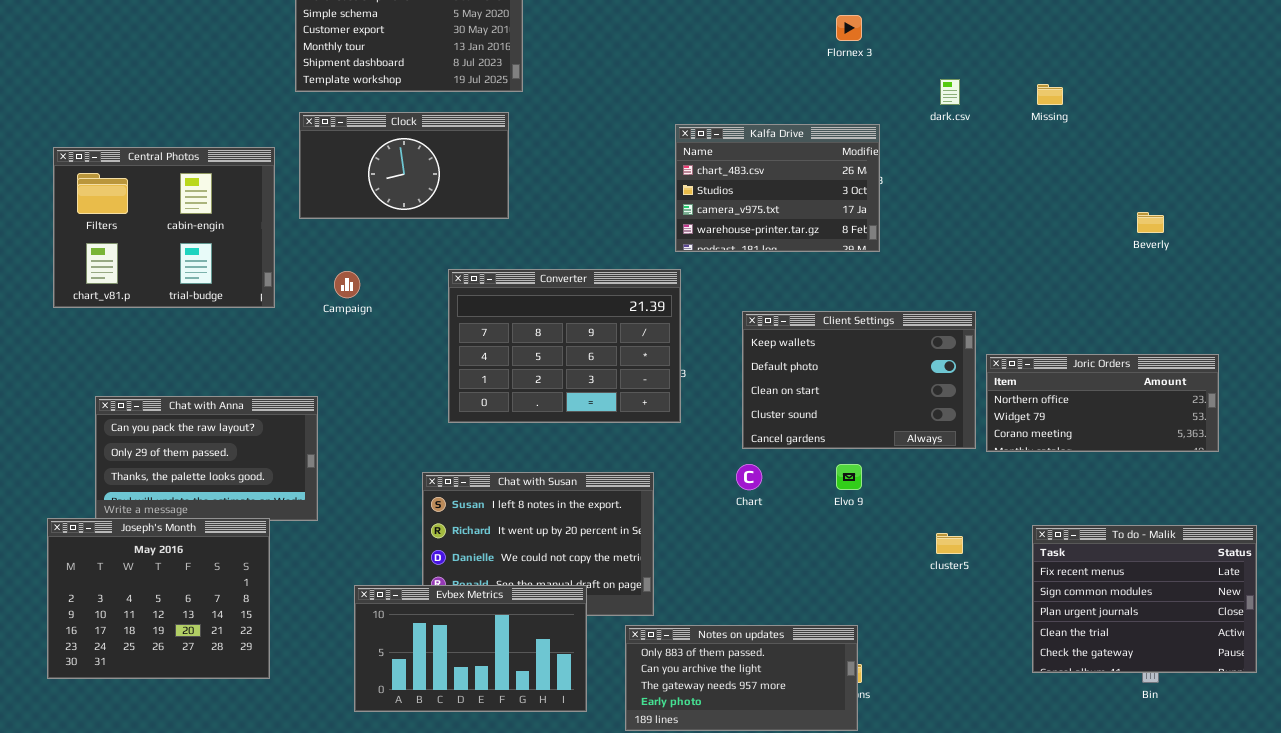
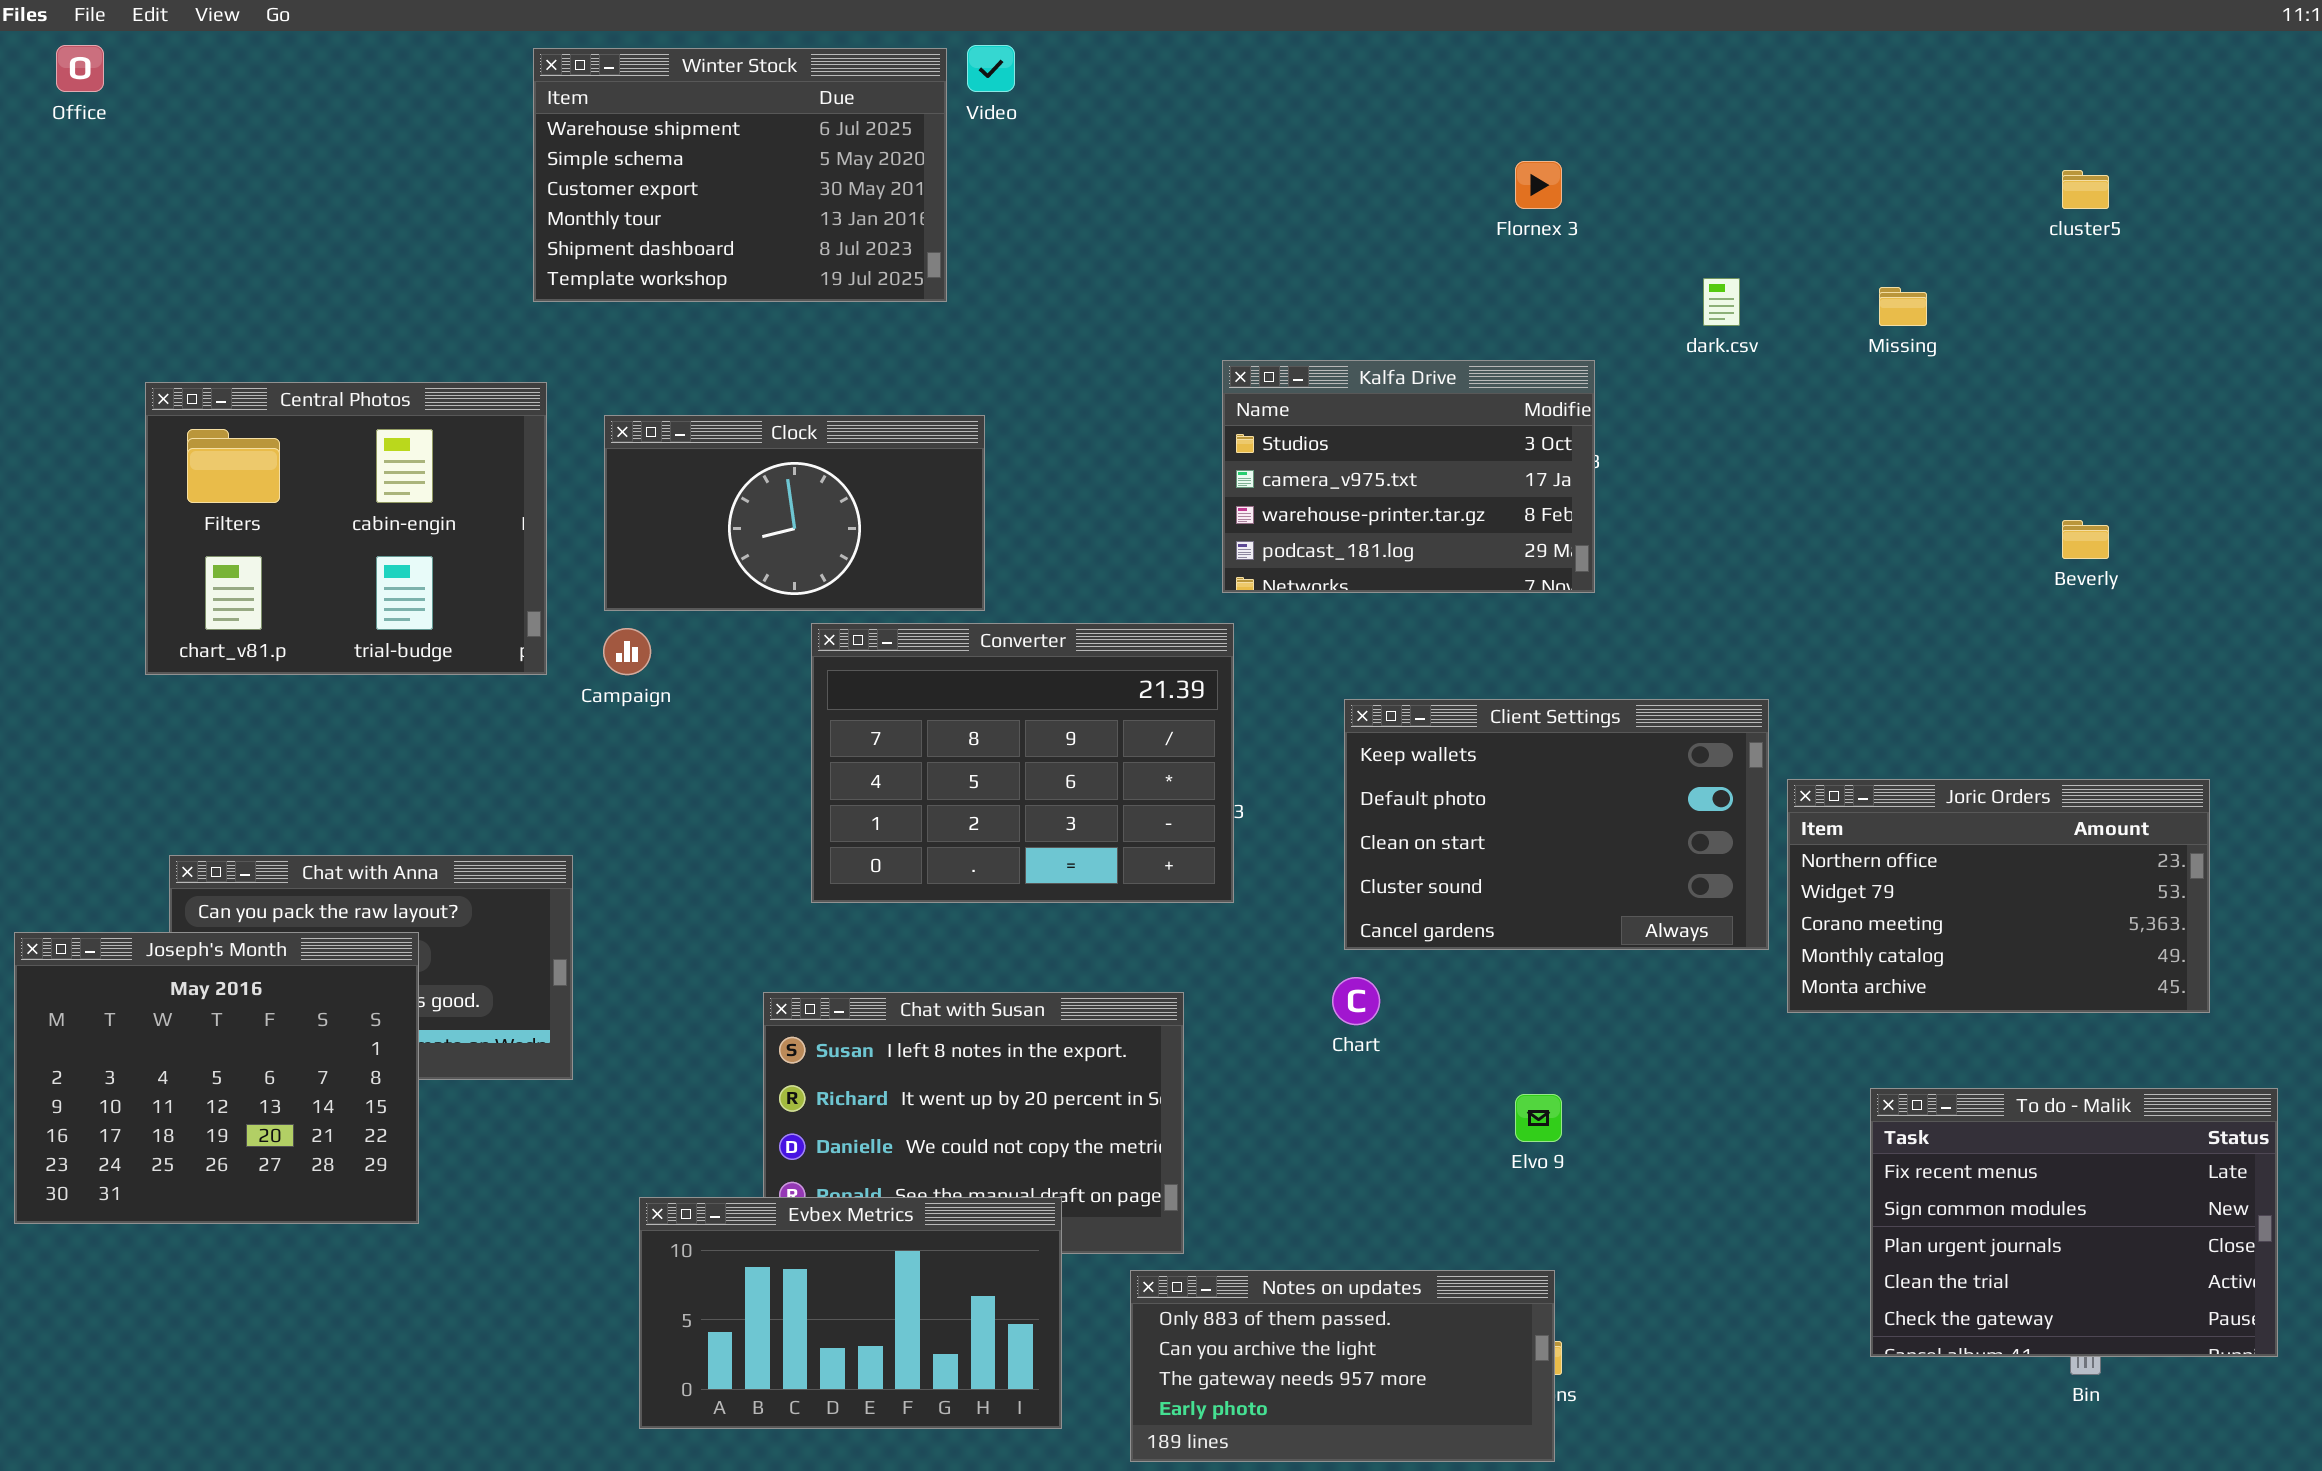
Clock: [299,112,509,219] -> [604,415,985,611], moved
Kalfa Drive: [675,124,880,252] -> [1222,360,1595,593], scrolled down 1 row
Central Photos: [53,147,275,308] -> [145,382,547,675], moved
Joric Orders: [986,354,1219,452] -> [1787,779,2210,1013], resized
Elvo 9: [836,464,862,490] -> [1515,1094,1562,1142], moved
Joseph's Month: [47,518,270,679] -> [14,932,419,1224], moved
cluster5: [936,533,963,554] -> [2062,170,2109,209], moved

